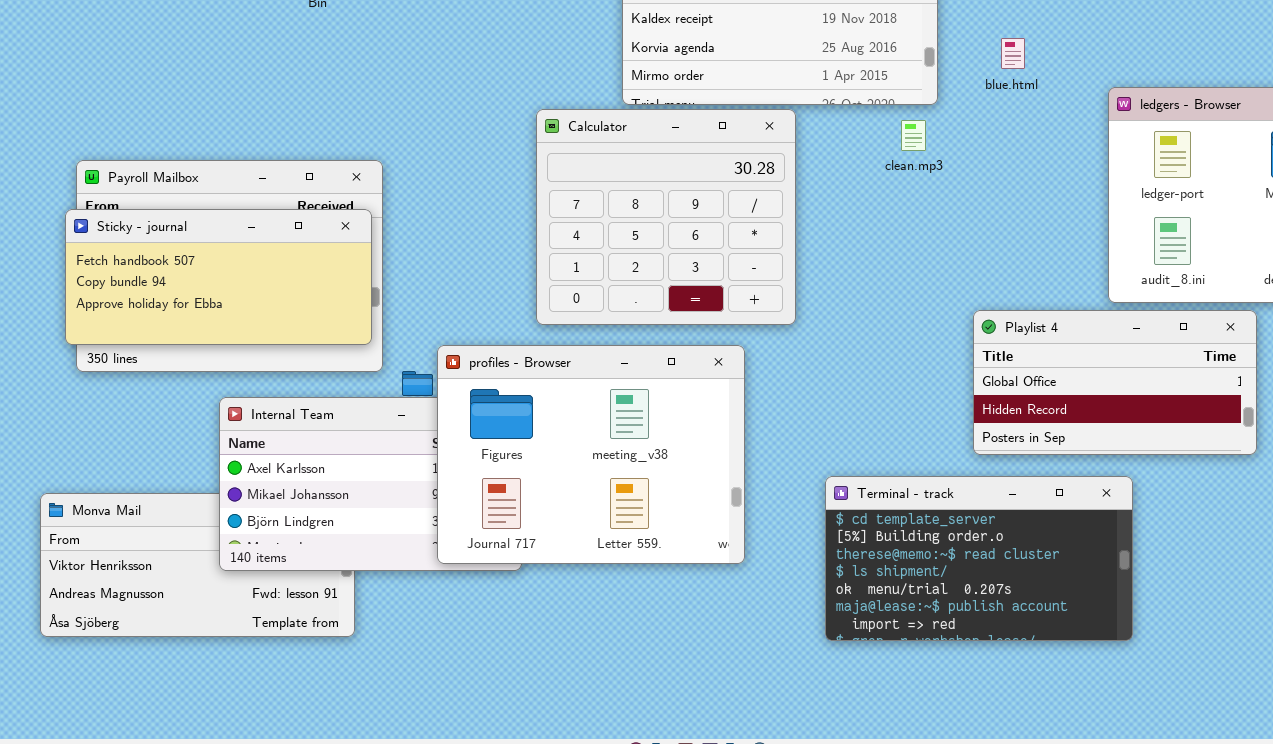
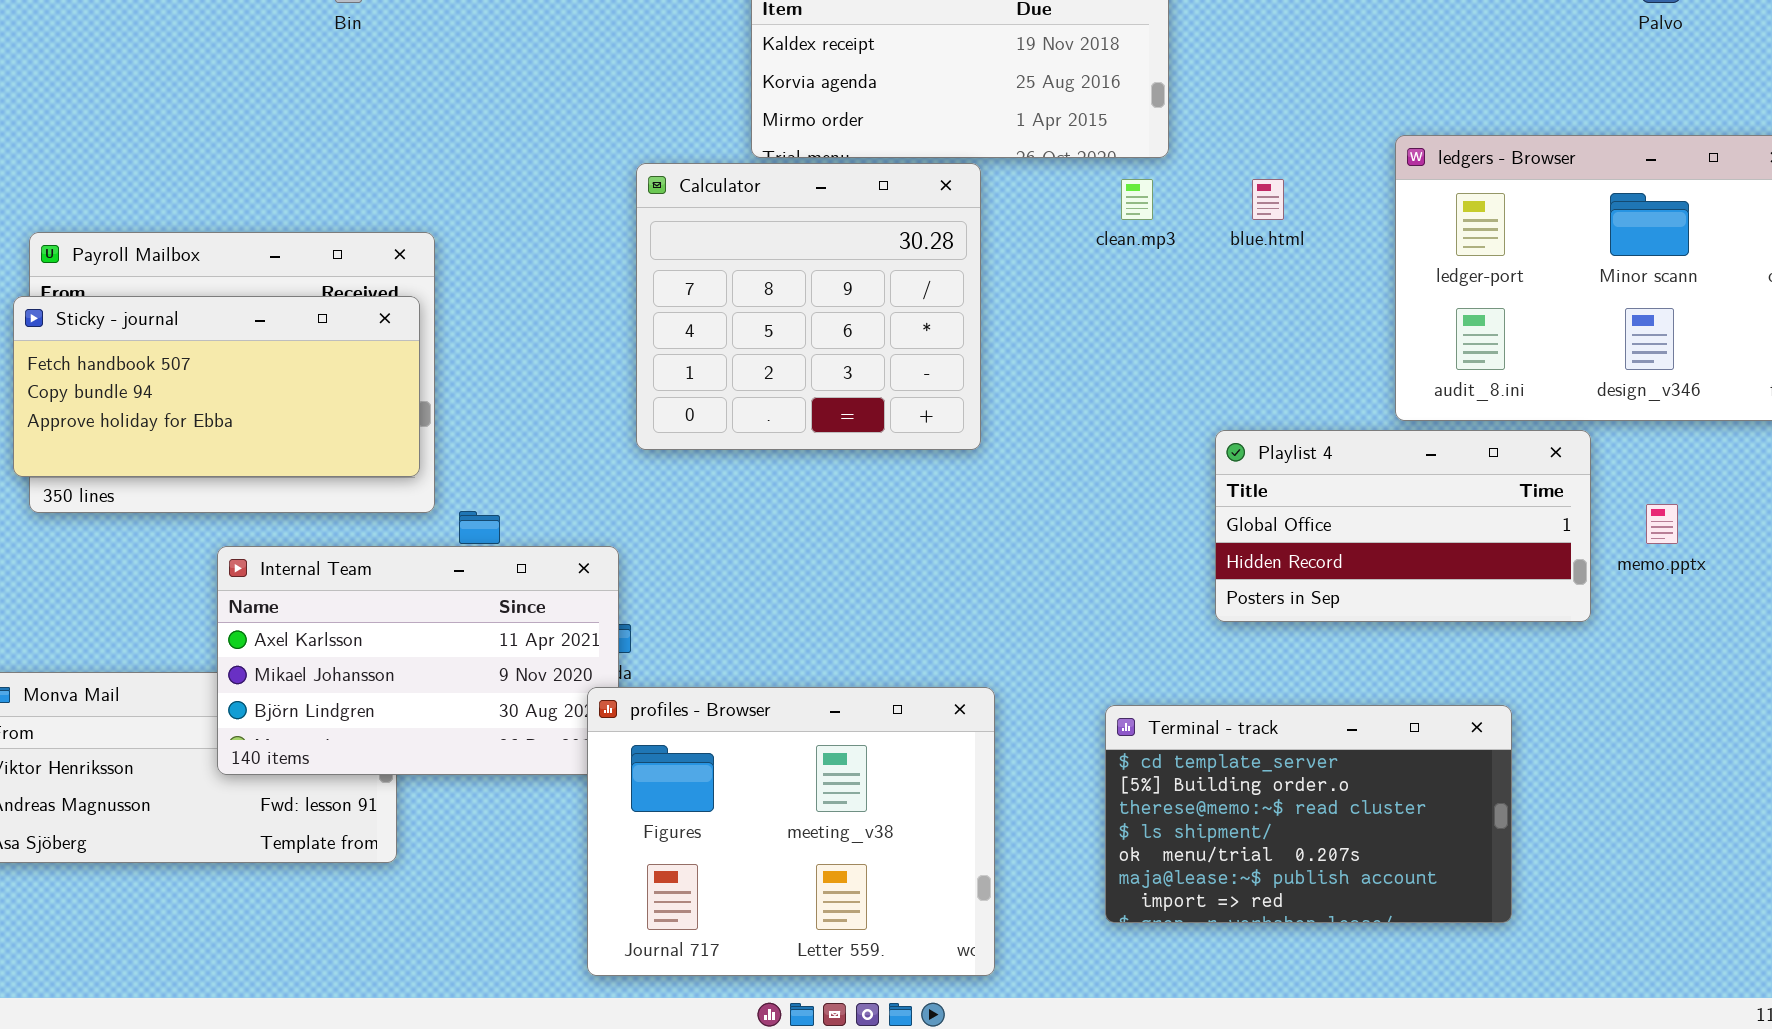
blue.html: [1001,38,1025,69] -> [1252,179,1284,220], moved
profiles - Browser: [437,345,745,564] -> [587,687,995,976], moved
Terminal - track: [825,476,1133,641] -> [1105,705,1512,923], moved

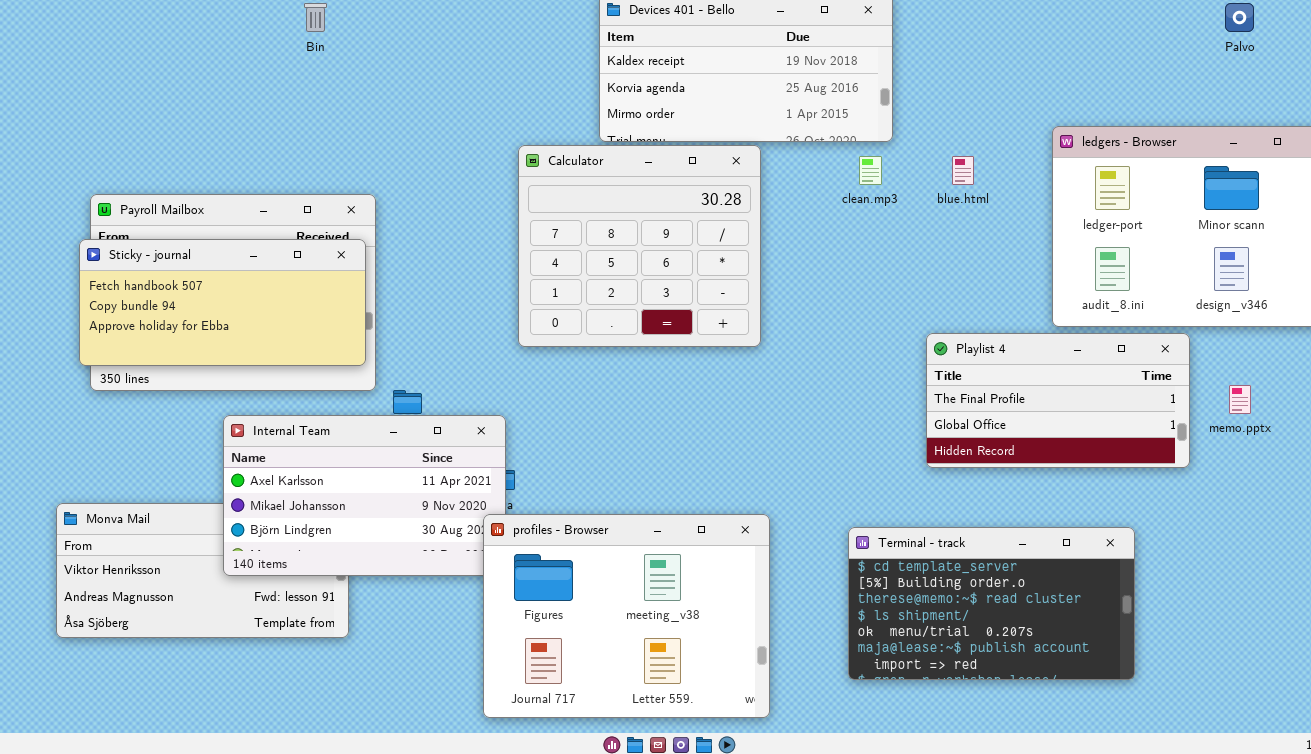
Playlist 4: [1215,430,1591,622] -> [926,333,1190,468], scrolled up 1 row

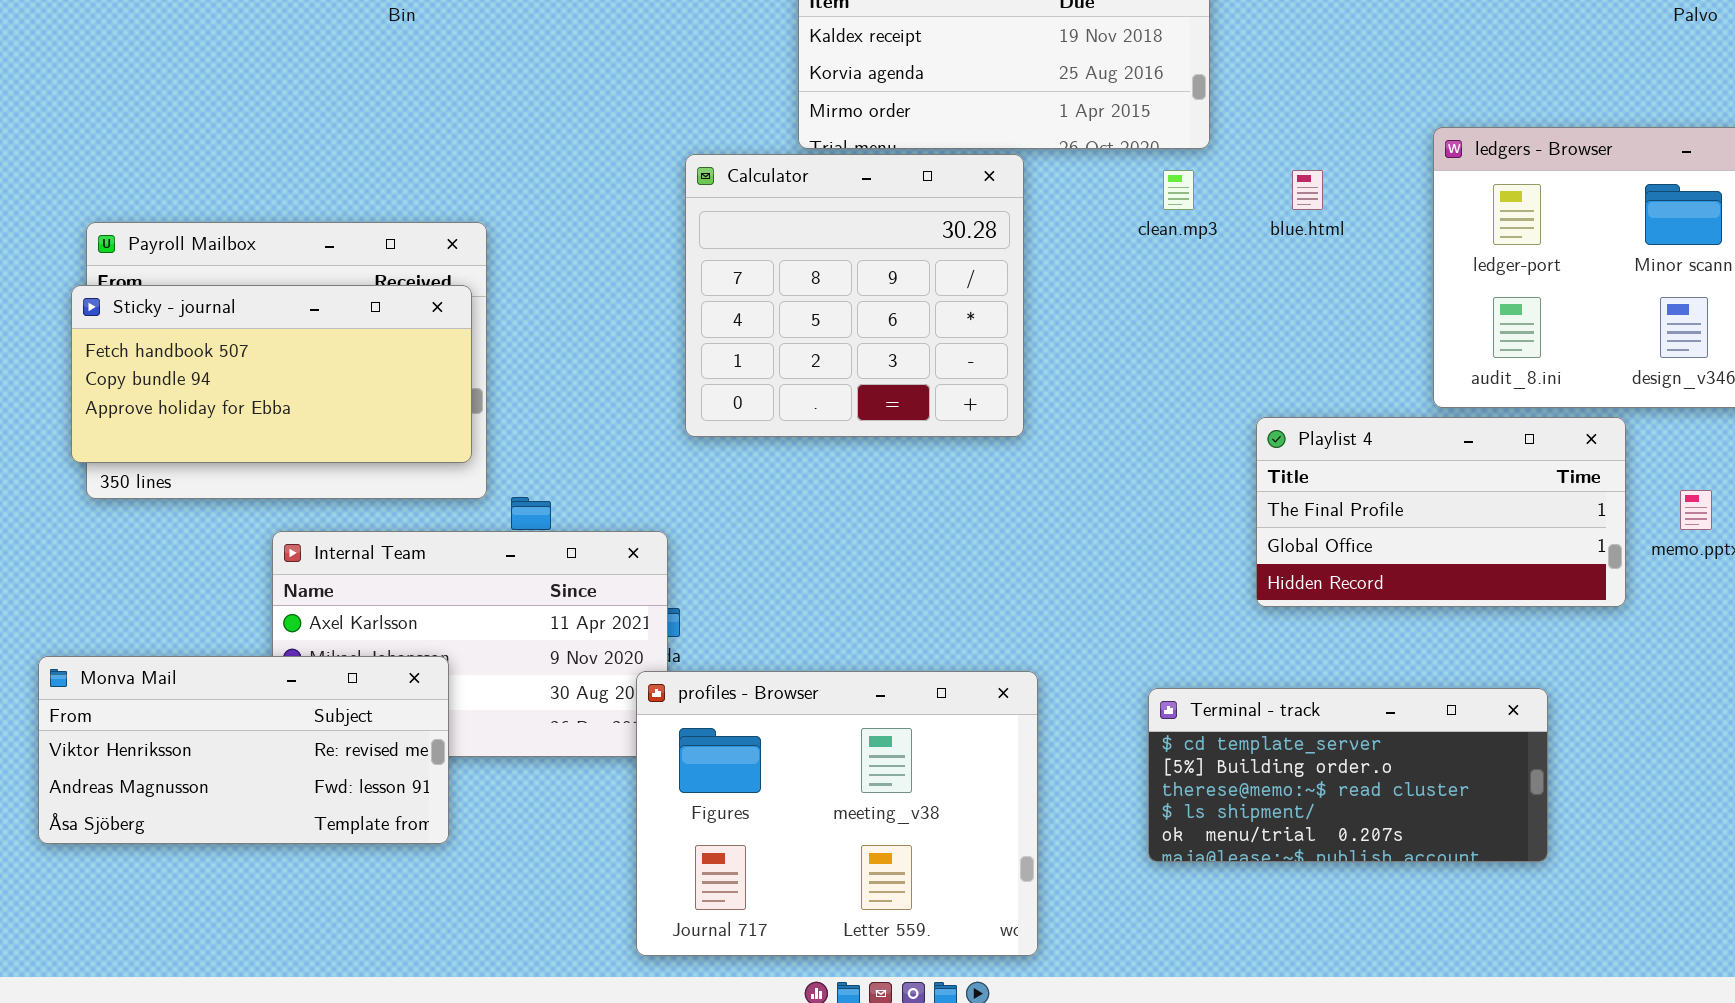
Monva Mail: [56,503,349,638] -> [38,656,449,844], raised
Terminal - track: [848,527,1135,680] -> [1148,688,1548,862], resized

